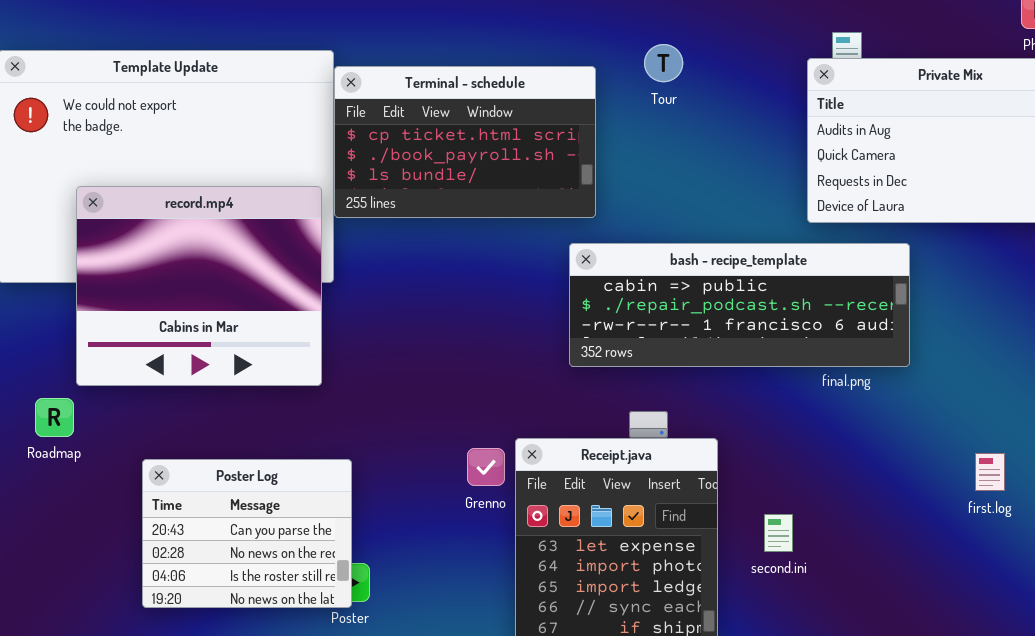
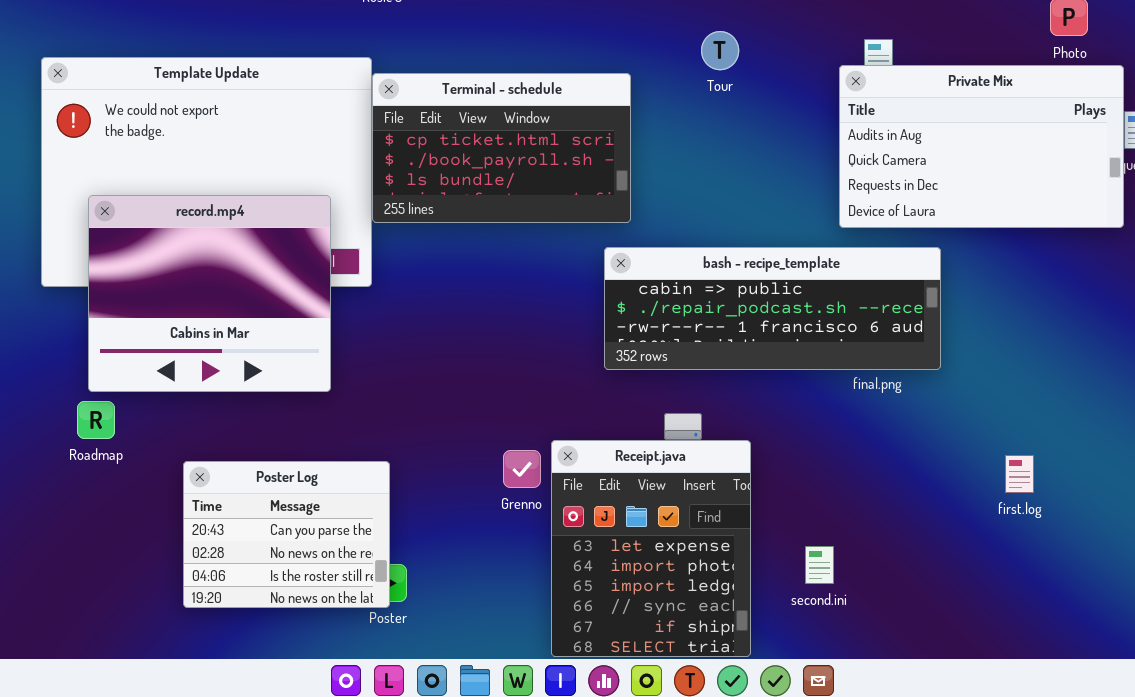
Tour: [644,44,683,82] -> [701,31,739,70], moved
record.mp4: [76,186,322,386] -> [88,195,331,392], moved
second.ini: [764,514,793,552] -> [805,546,834,584], moved

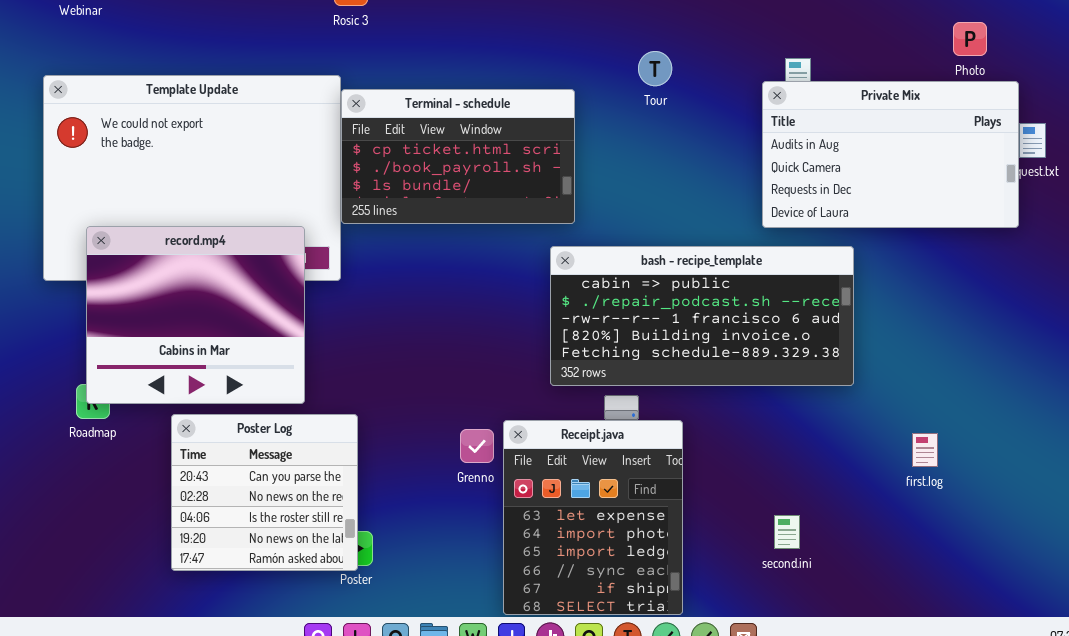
record.mp4: [88,195,331,392] -> [86,226,305,404], moved
bash - recipe_template: [604,247,941,370] -> [550,246,854,386], resized
Poster Log: [183,461,390,608] -> [171,414,358,571], resized
second.ini: [805,546,834,584] -> [774,515,800,549], moved

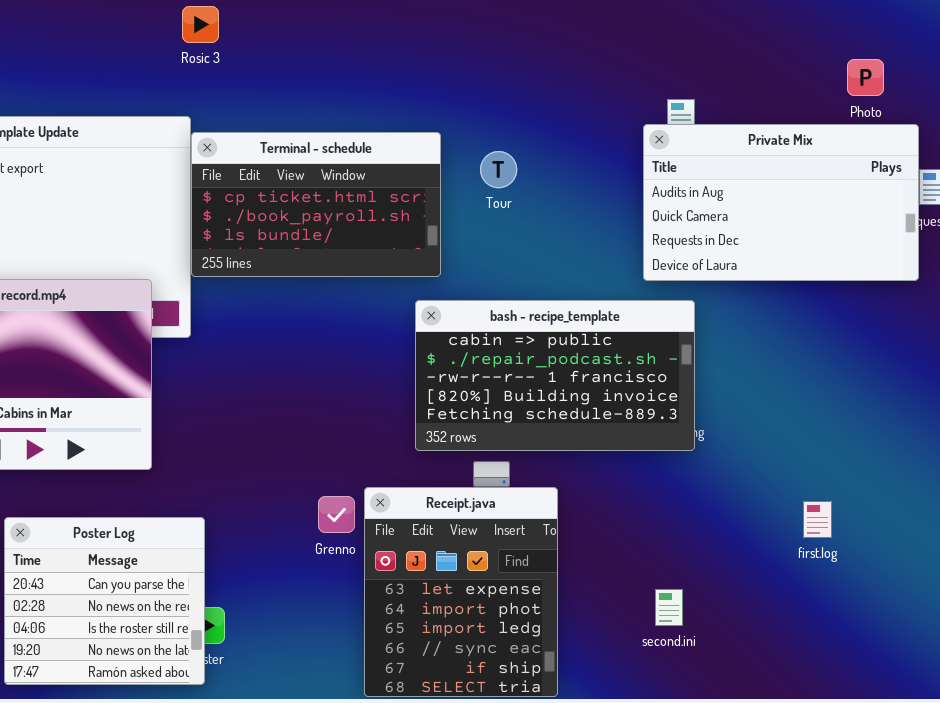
Tour: [638,51,672,86] -> [480,151,517,188], moved
bash - recipe_template: [550,246,854,386] -> [415,300,695,451], resized
Poster Log: [171,414,358,571] -> [4,517,205,685], moved

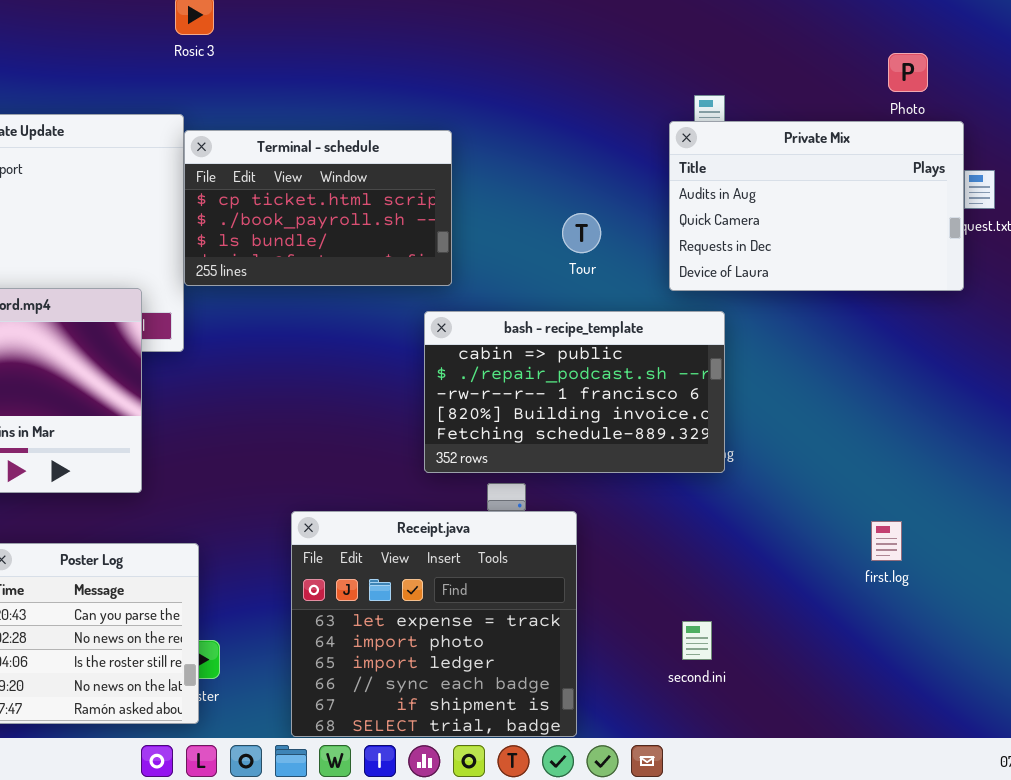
Tour: [480,151,517,188] -> [562,213,601,253], moved
Receipt.java: [364,487,558,697] -> [291,511,577,737], resized
first.log: [803,501,832,538] -> [871,521,902,561], moved

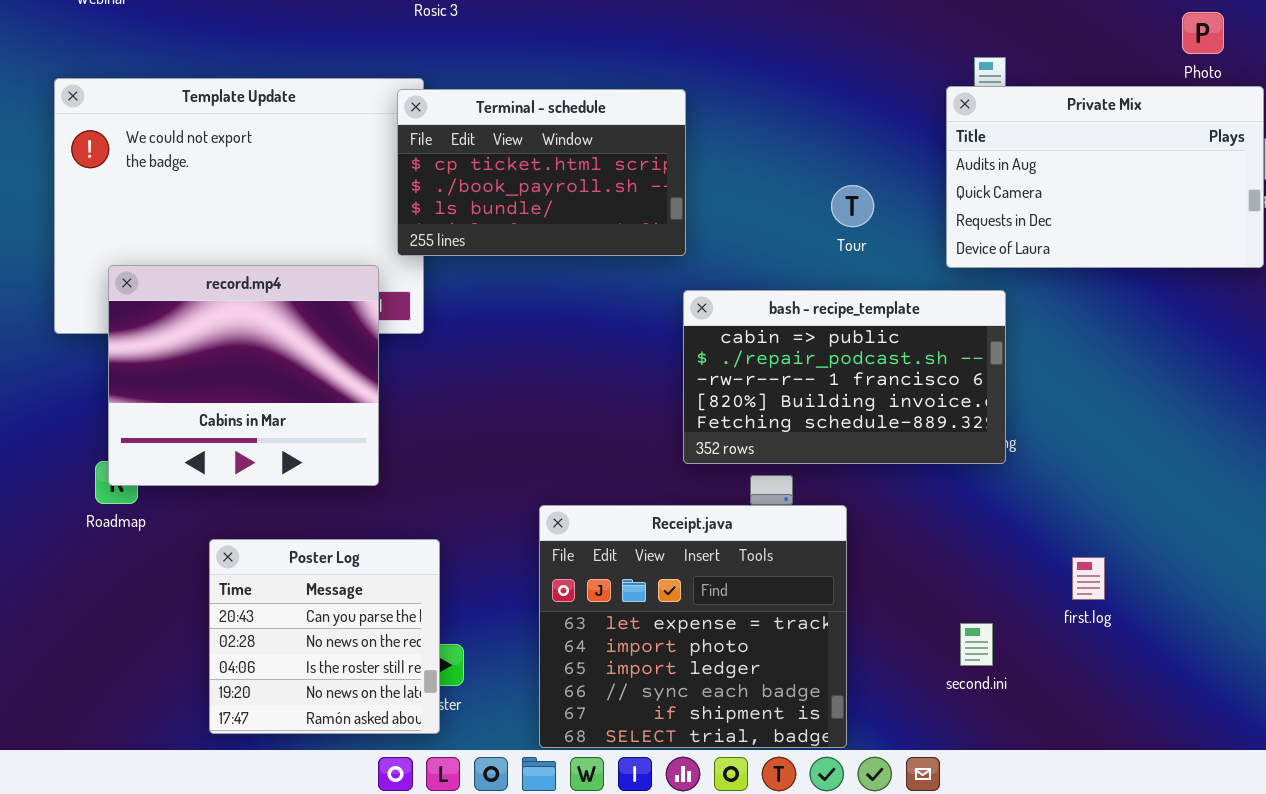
Terminal - schedule: [184,130,452,286] -> [397,89,686,256], moved
first.log: [871,521,902,561] -> [1072,557,1105,600], moved

